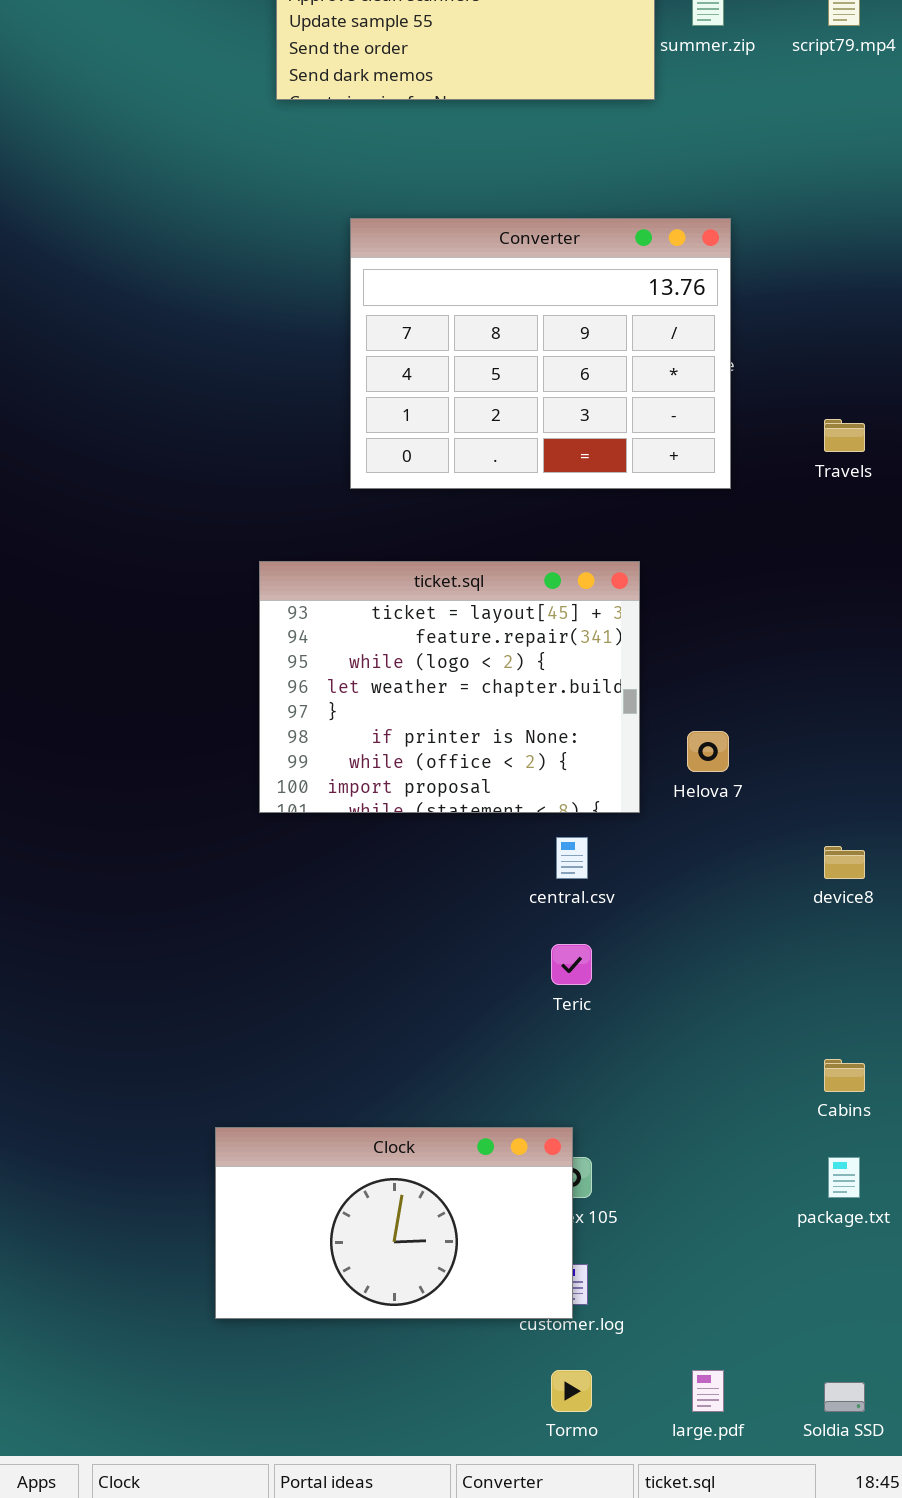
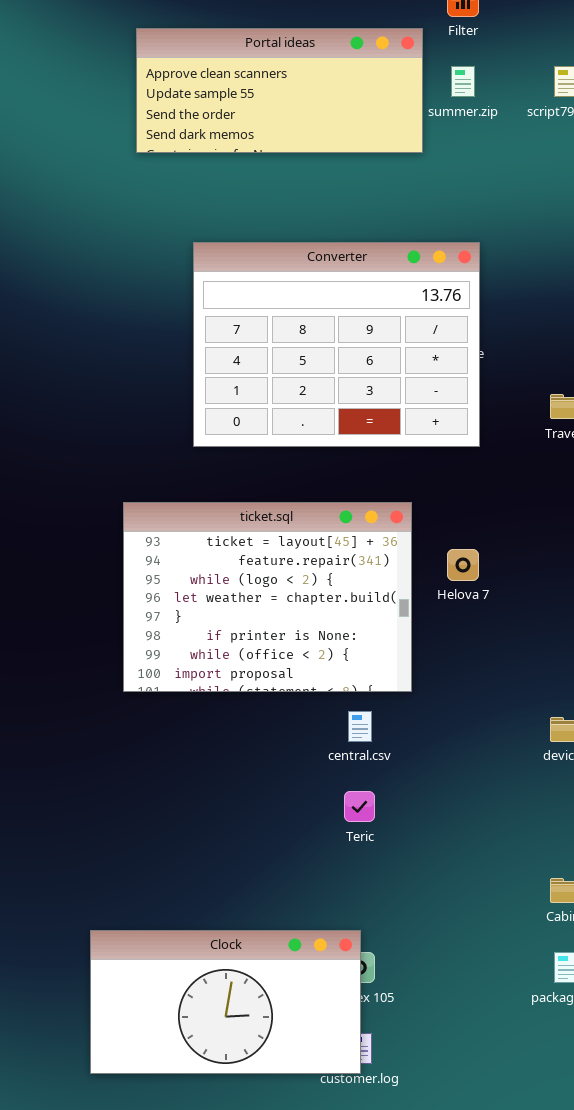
Helova 7: [687,731,729,772] -> [447,549,479,581], moved

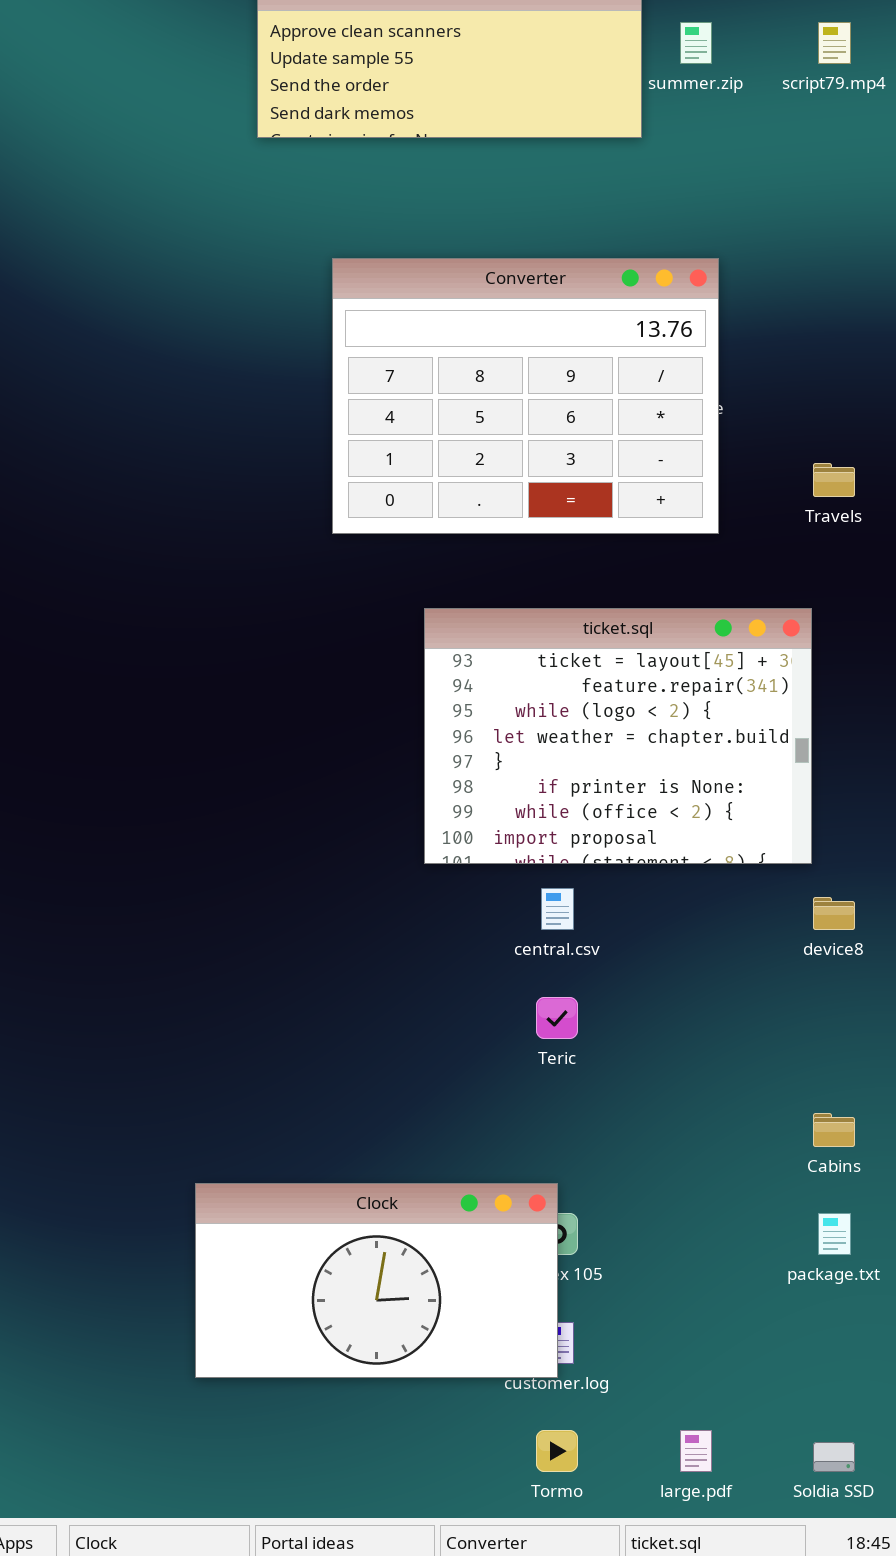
ticket.sql: [123,502,412,692] -> [424,608,812,864], moved

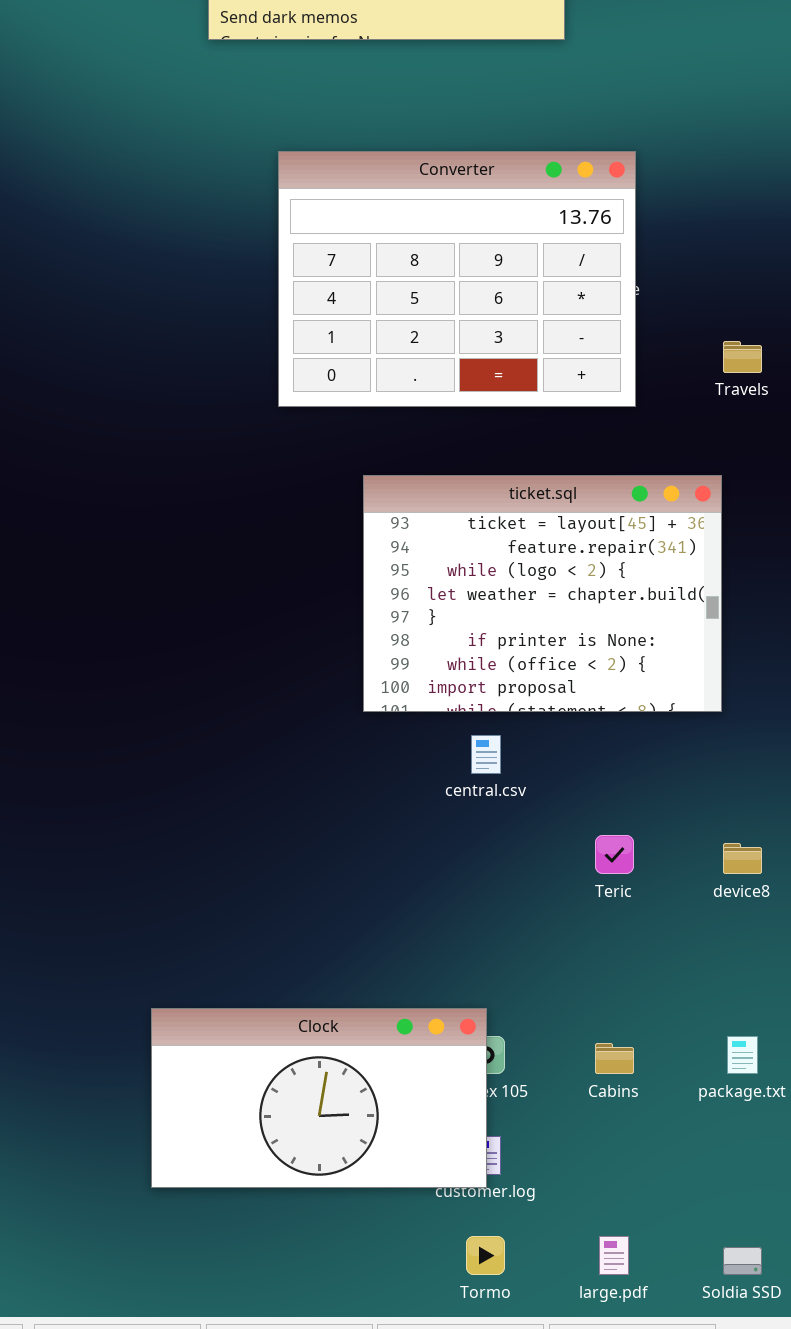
device8: [813,897,855,930] -> [723,843,762,874], moved
Teric: [536,997,578,1039] -> [595,835,634,874], moved
Cabins: [813,1113,855,1147] -> [595,1043,634,1074], moved

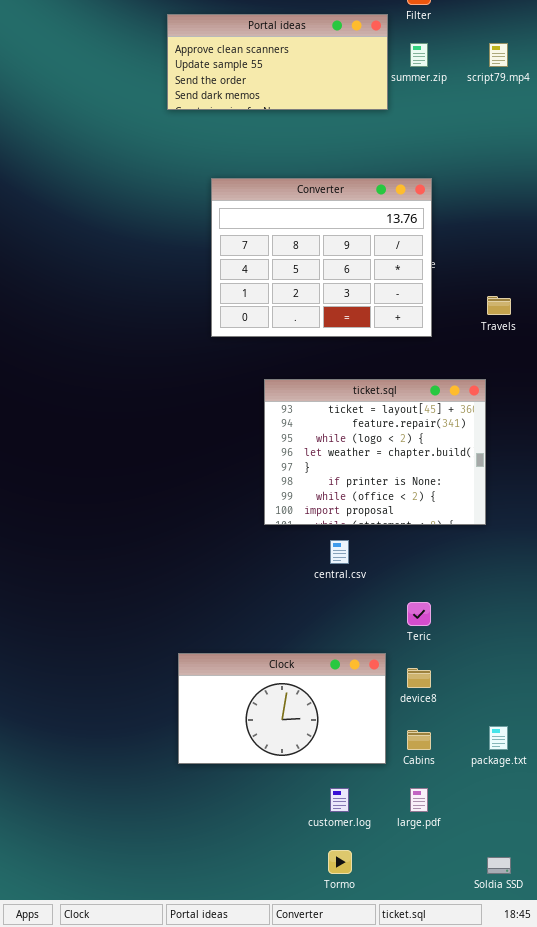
device8: [723,843,762,874] -> [407,668,431,688], moved
Clock: [151,1008,487,1188] -> [178,653,386,764], moved
large.pdf: [599,1236,629,1275] -> [410,788,428,812], moved

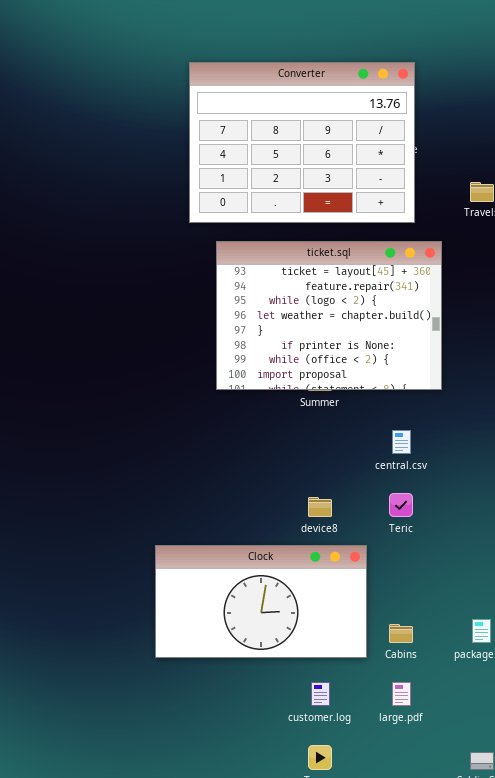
ticket.sql: [264,379,486,525] -> [216,241,442,390], moved
central.csv: [330,540,349,564] -> [392,430,411,454], moved
device8: [407,668,431,688] -> [308,497,332,517], moved

